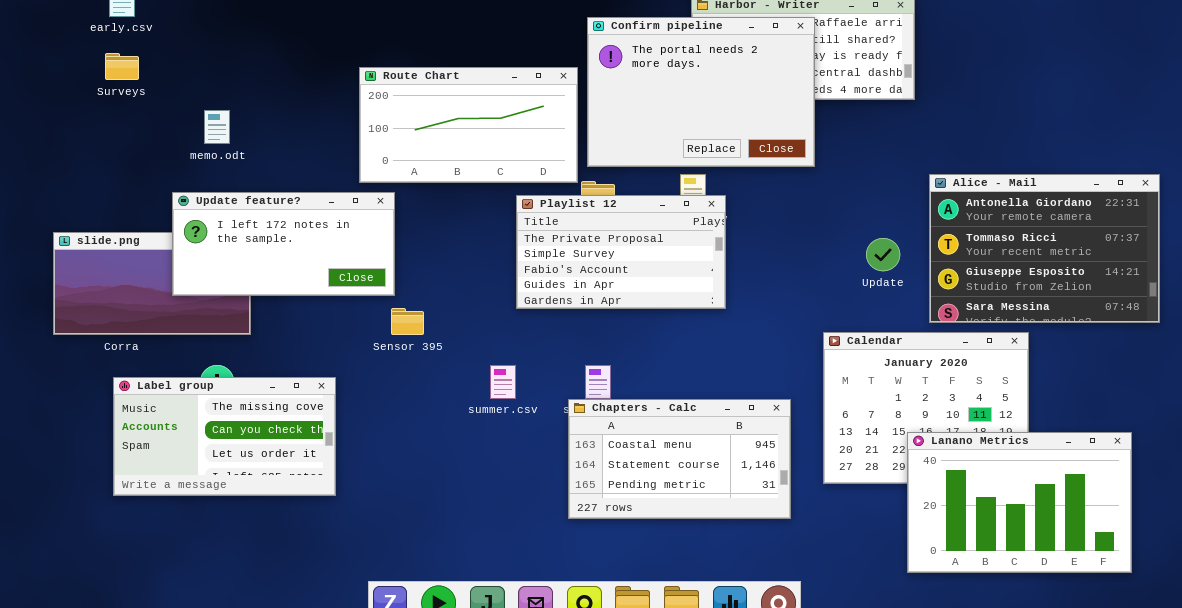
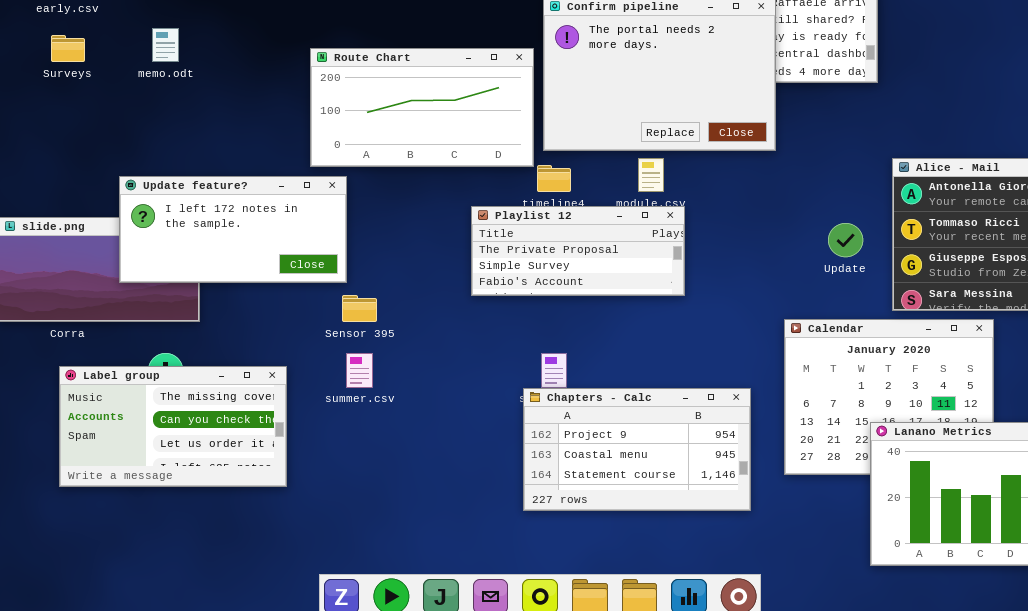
memo.odt: [204,110,230,144] -> [152,28,179,62], moved
Playlist 12: [516,195,726,309] -> [471,206,685,296], resized
summer.csv: [490,365,516,399] -> [346,353,373,388], moved
Chapters - Calc: [568,399,791,519] -> [523,388,751,511], scrolled up 1 row

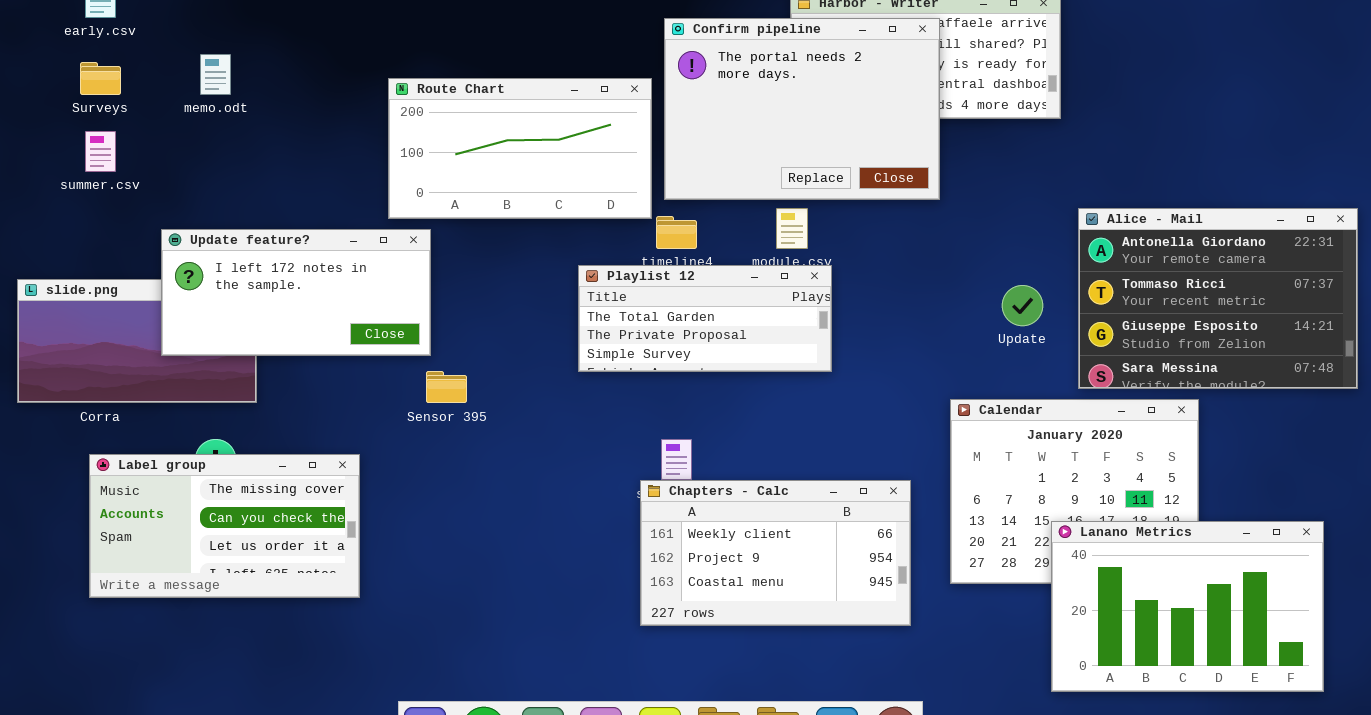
Playlist 12: [471,206,685,296] -> [578,265,832,372], scrolled up 1 row
summer.csv: [346,353,373,388] -> [85,131,116,172], moved
Chapters - Calc: [523,388,751,511] -> [640,480,911,626], scrolled up 1 row

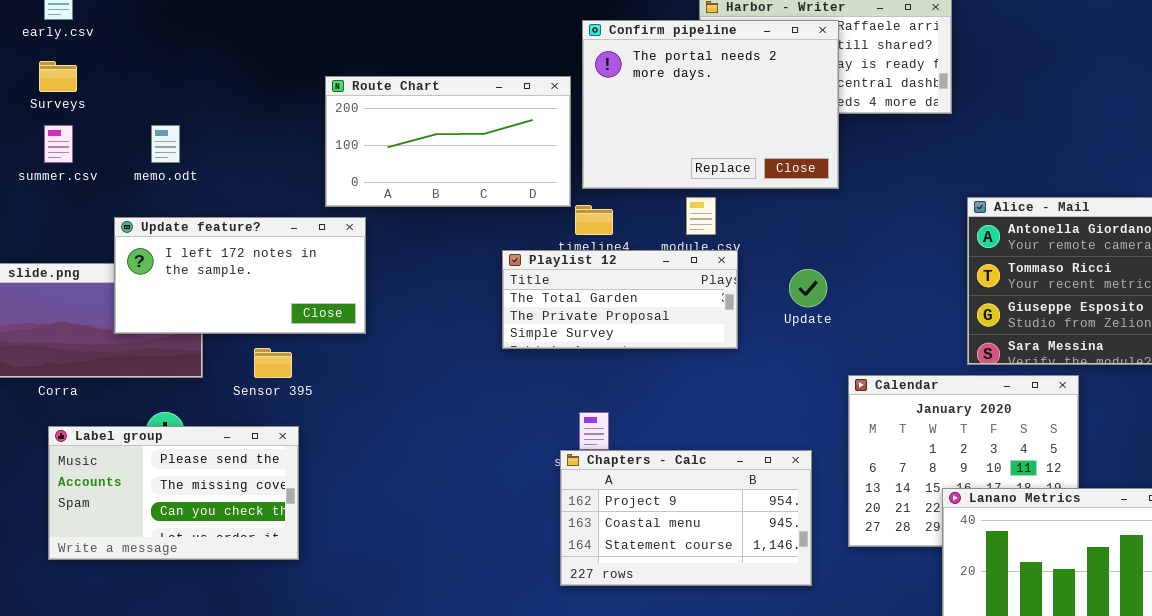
memo.odt: [200,54,231,95] -> [151,125,180,163], moved
Update: [1002,285,1043,326] -> [789,269,827,307], moved
Sensor 395: [426,371,467,403] -> [254,348,292,378], moved
Label group: [89,454,360,598] -> [48,426,299,560], scrolled up 1 row
Chapters - Calc: [640,480,911,626] -> [560,450,812,586], scrolled down 1 row

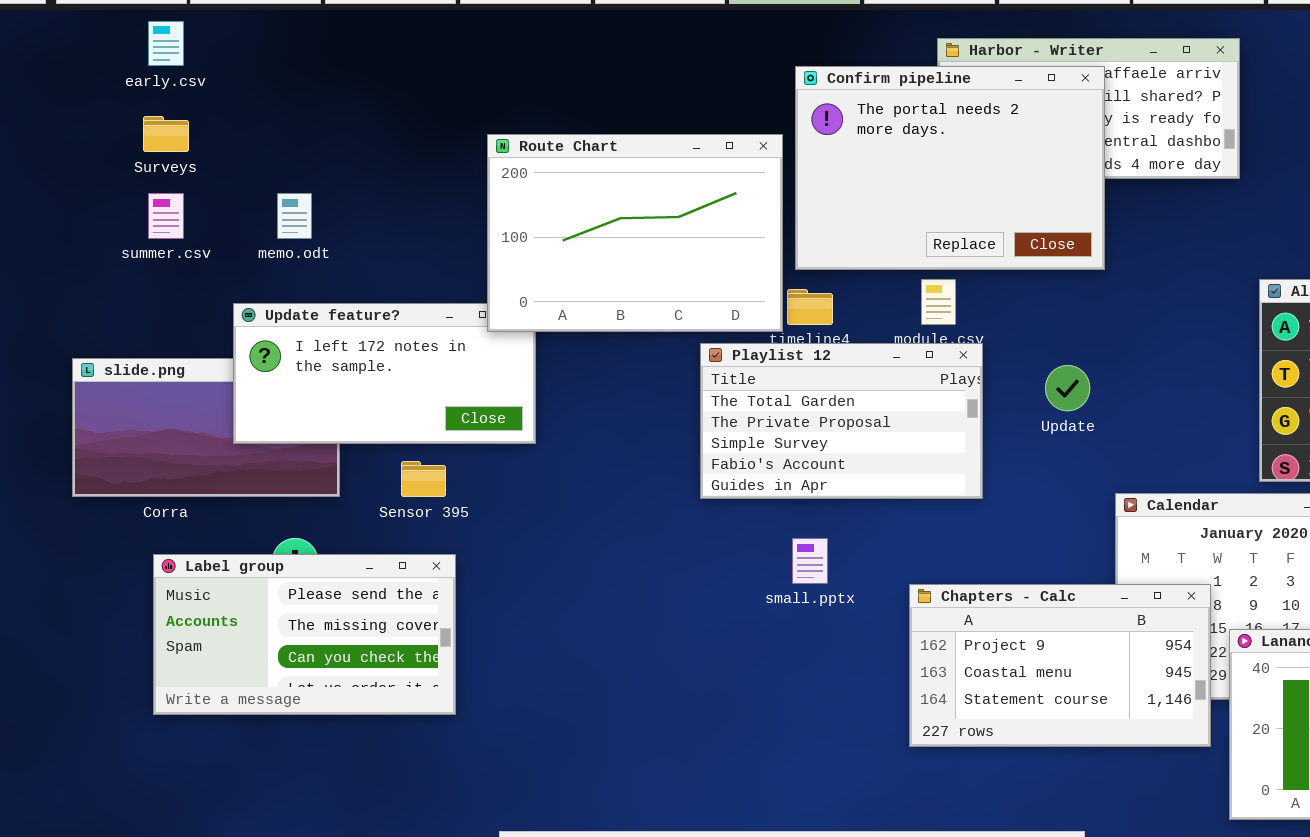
Route Chart: [325,76,571,207] -> [487,134,783,332], resized
Playlist 12: [502,250,738,349] -> [700,343,983,499], resized
Chapters - Calc: [560,450,812,586] -> [909,584,1211,747], moved

